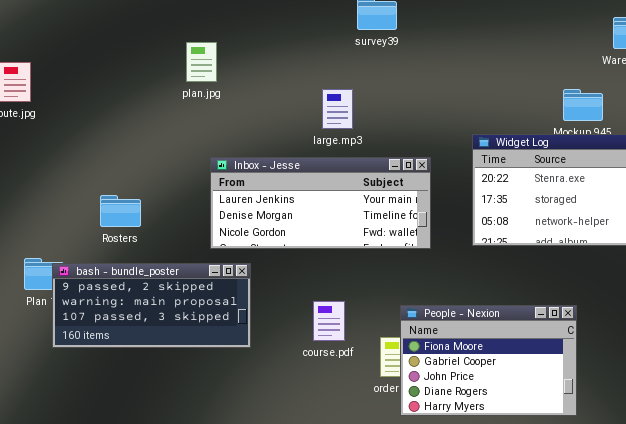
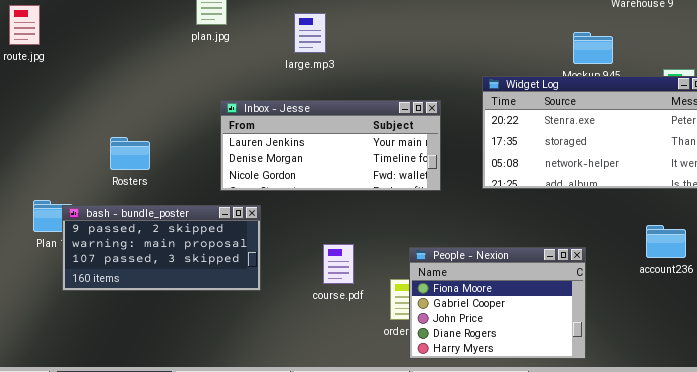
large.mp3: [322,89,353,129] -> [294,13,326,53], moved

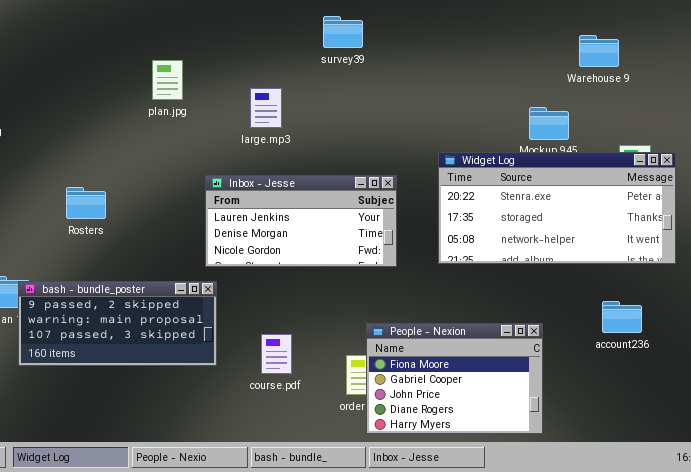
Inbox - Jesse: [220,100,441,191] -> [205,175,397,267], resized
Rosters: [110,137,150,170] -> [66,187,106,219], moved
course.pdf: [323,244,354,284] -> [261,334,292,374], moved

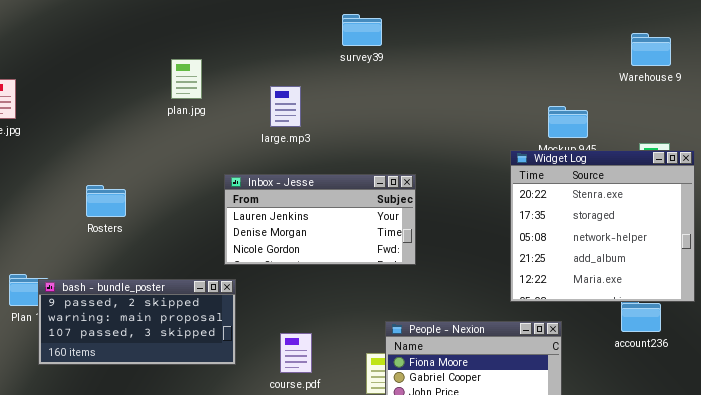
Warehouse 9: [579,35,619,67] -> [631,33,671,66], moved
Widget Log: [438,152,676,264] -> [510,150,695,302], resized

